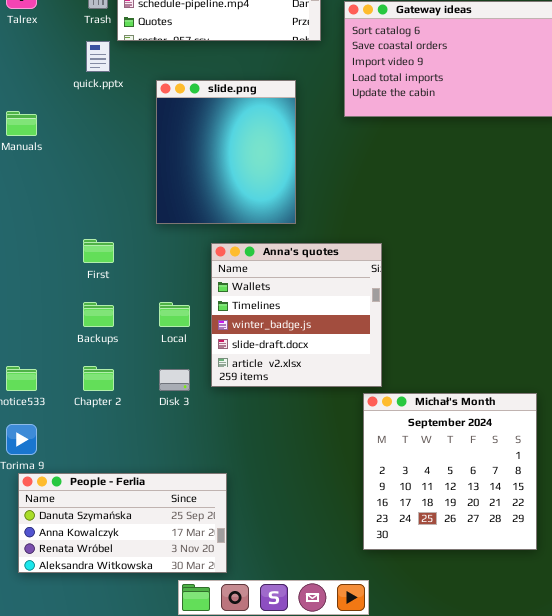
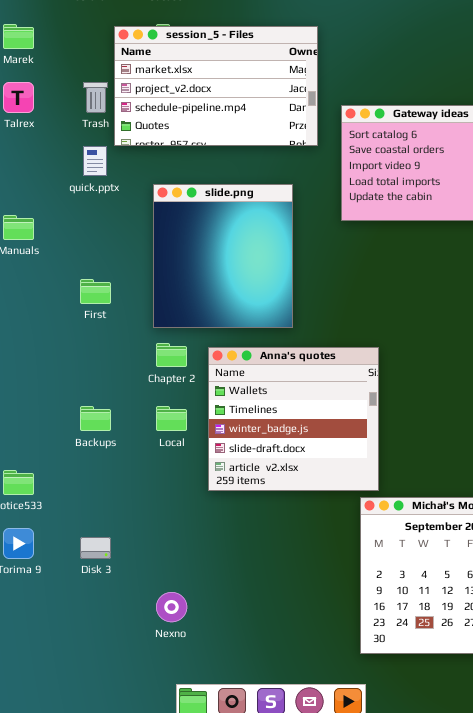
First: [83,239,114,263] -> [80,279,111,304], moved
Chapter 2: [83,366,114,391] -> [156,343,187,367], moved
Disk 3: [159,369,190,391] -> [80,537,111,559], moved
People - Ferlia: [18,473,227,573] -> none, closed

